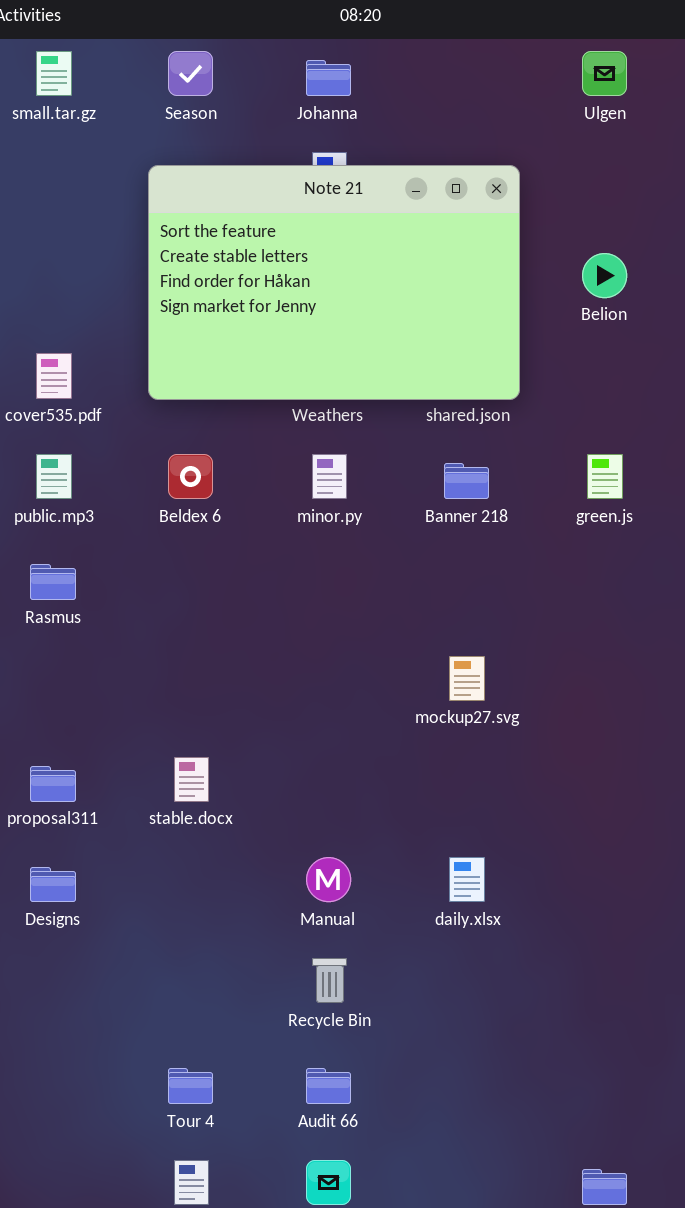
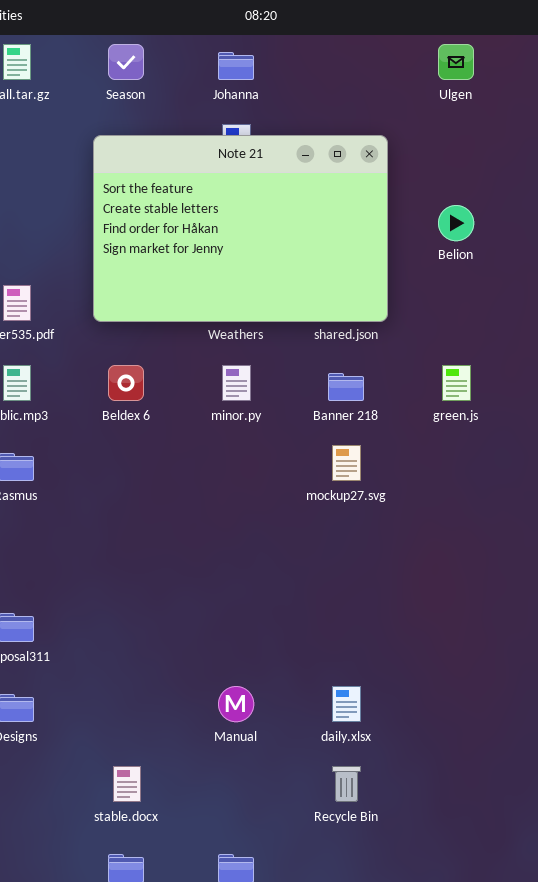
mockup27.svg: [449,656,485,701] -> [332,445,361,481], moved
stable.docx: [174,757,209,802] -> [113,766,141,802], moved
Recycle Bin: [312,958,347,1003] -> [332,766,361,802], moved

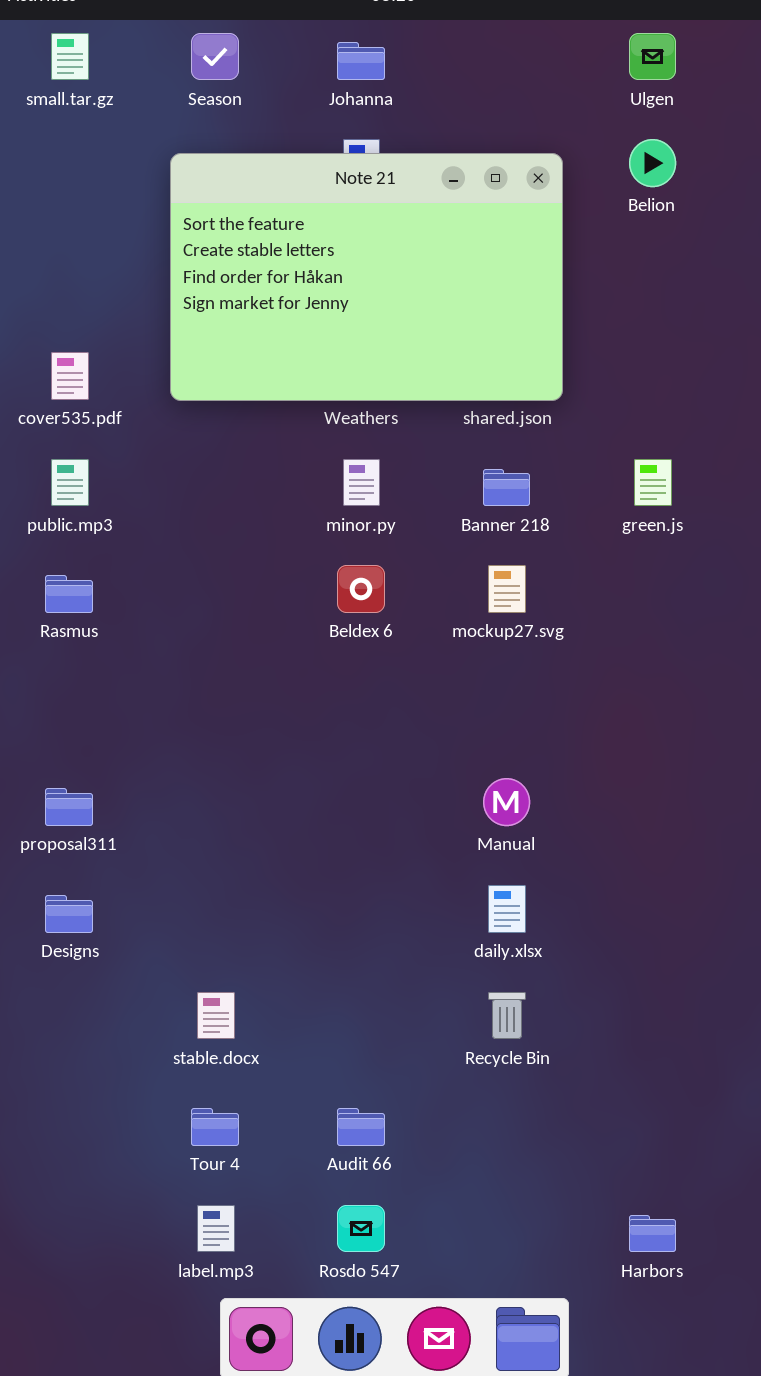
Belion: [438,205,474,241] -> [629,139,676,187], moved
Beldex 6: [108,365,144,401] -> [337,565,385,613], moved
Manual: [218,686,254,722] -> [483,778,530,826], moved

